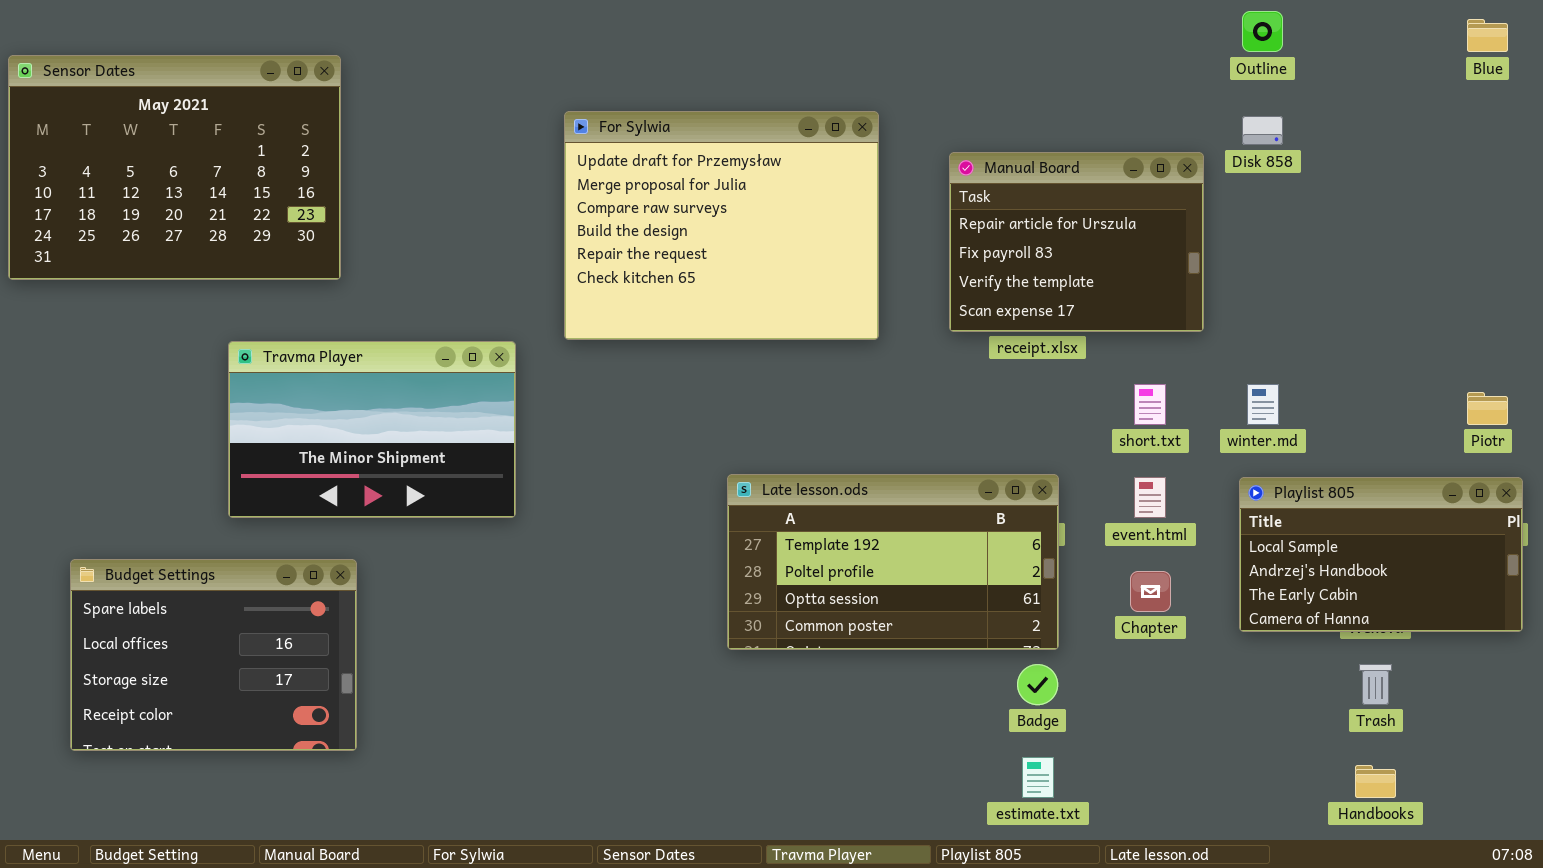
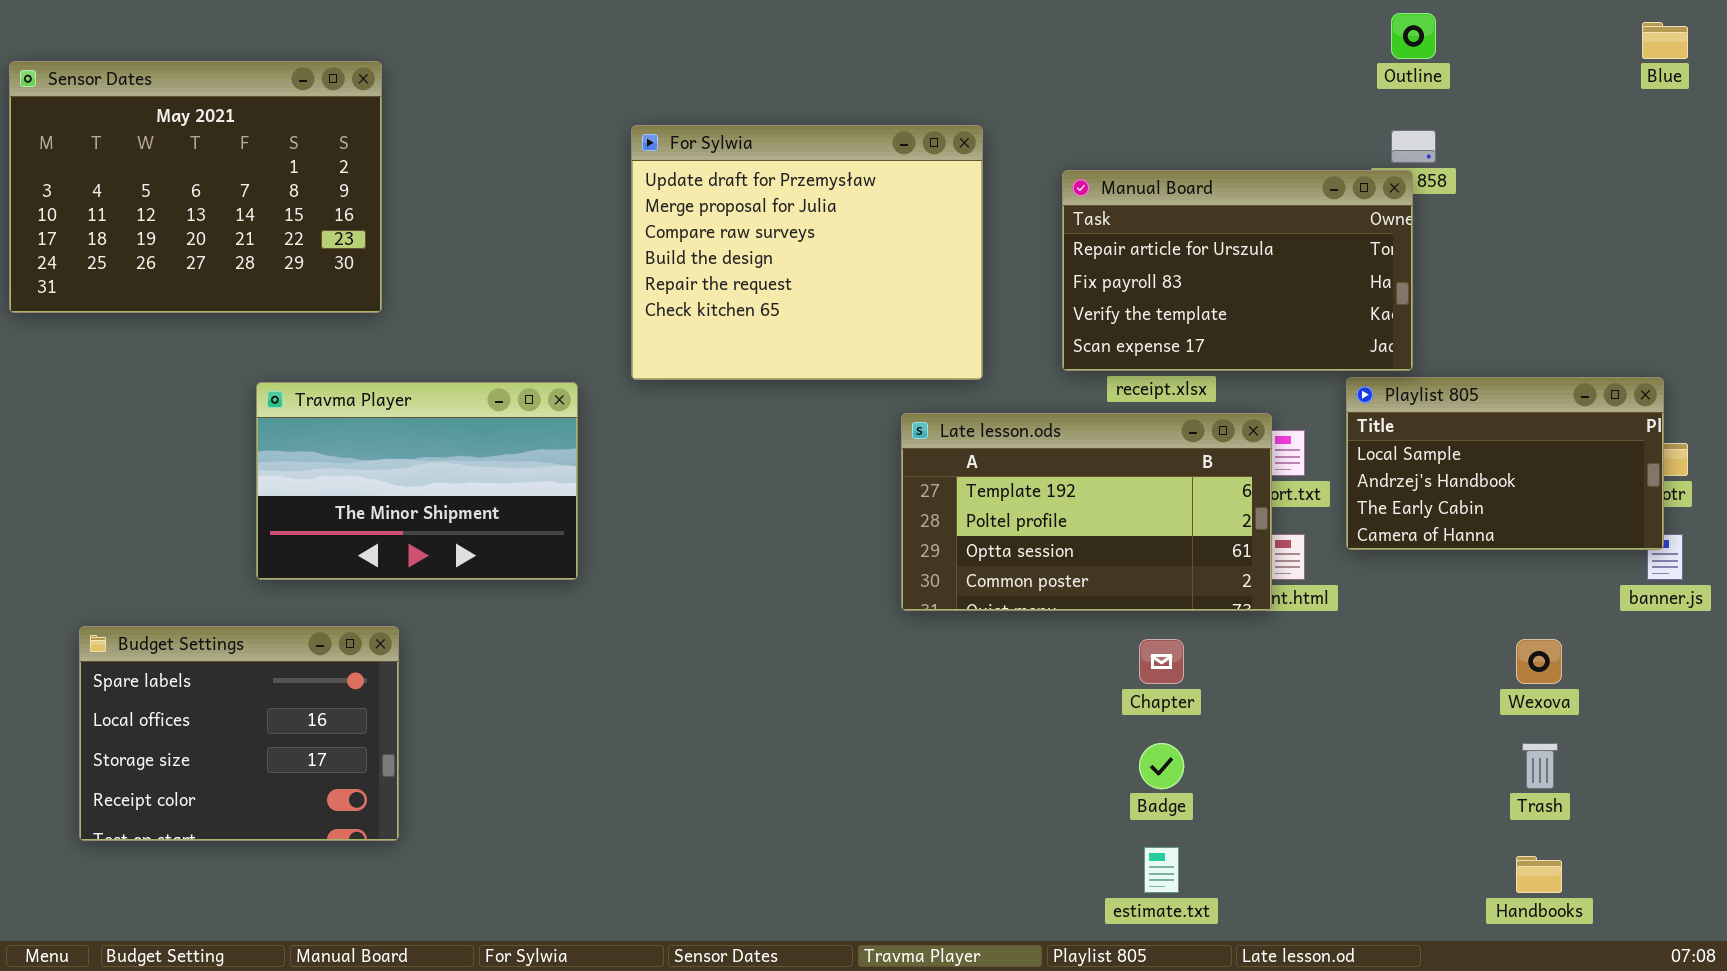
Manual Board: [949,152,1204,332] -> [1062,170,1413,371], resized
Late lesson.ods: [727,474,1059,650] -> [901,413,1272,611], moved
Playlist 805: [1239,477,1523,632] -> [1346,377,1664,550], moved
Chapter: [1130,571,1171,612] -> [1139,639,1184,684], moved

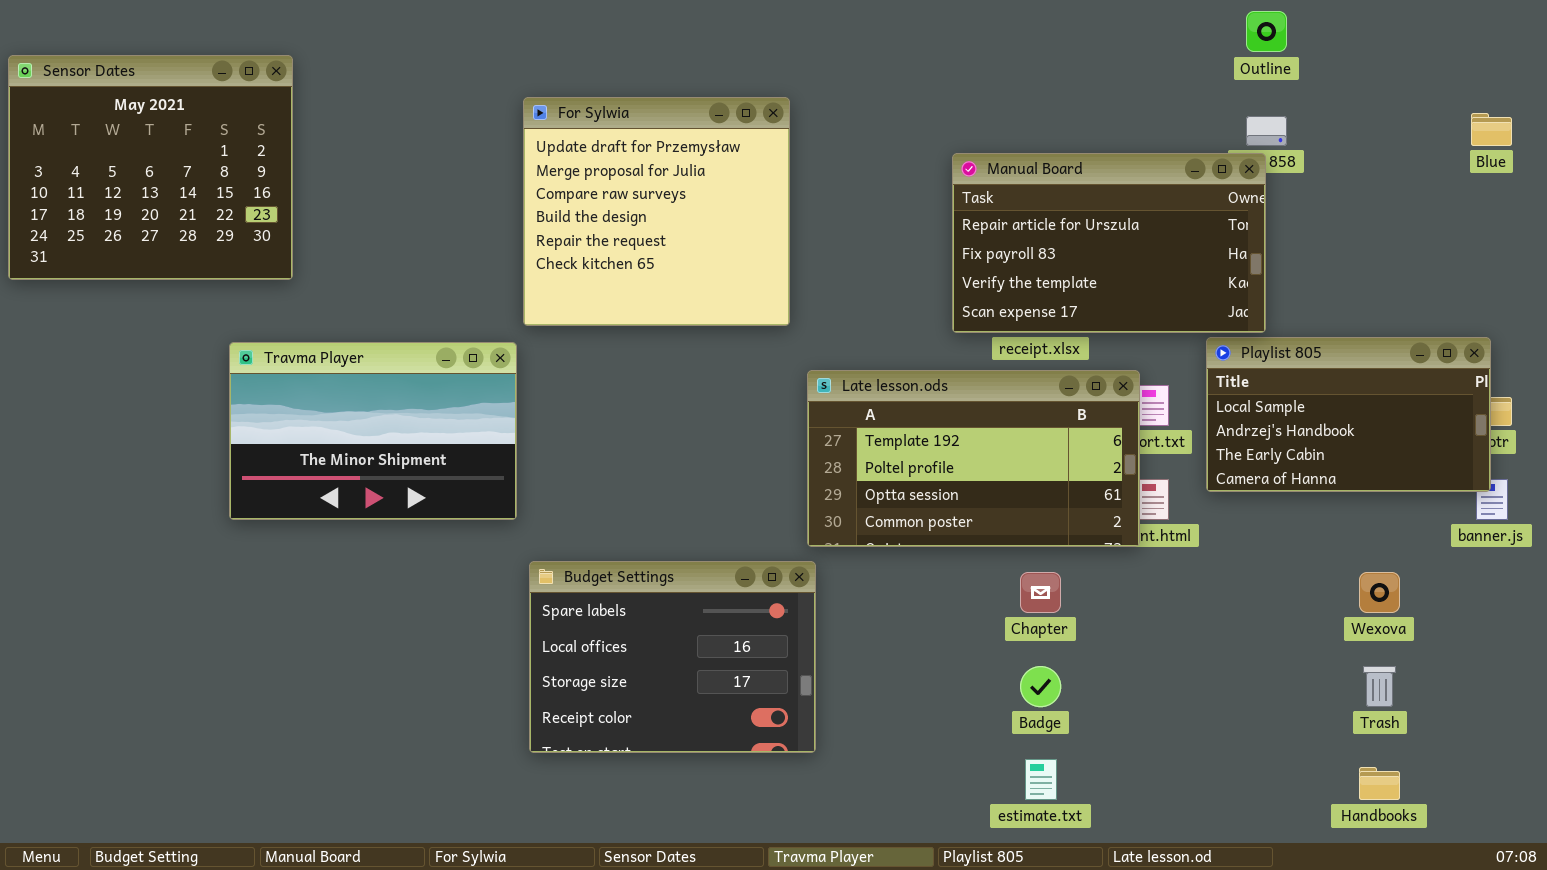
Blue: [1642,22,1688,59] -> [1471,113,1512,146], moved
Sensor Dates: [9,61,382,313] -> [8,55,293,280], resized
For Sylwia: [631,125,983,380] -> [523,97,790,326], moved, resized
Budget Settings: [79,626,399,841] -> [529,561,816,753], moved

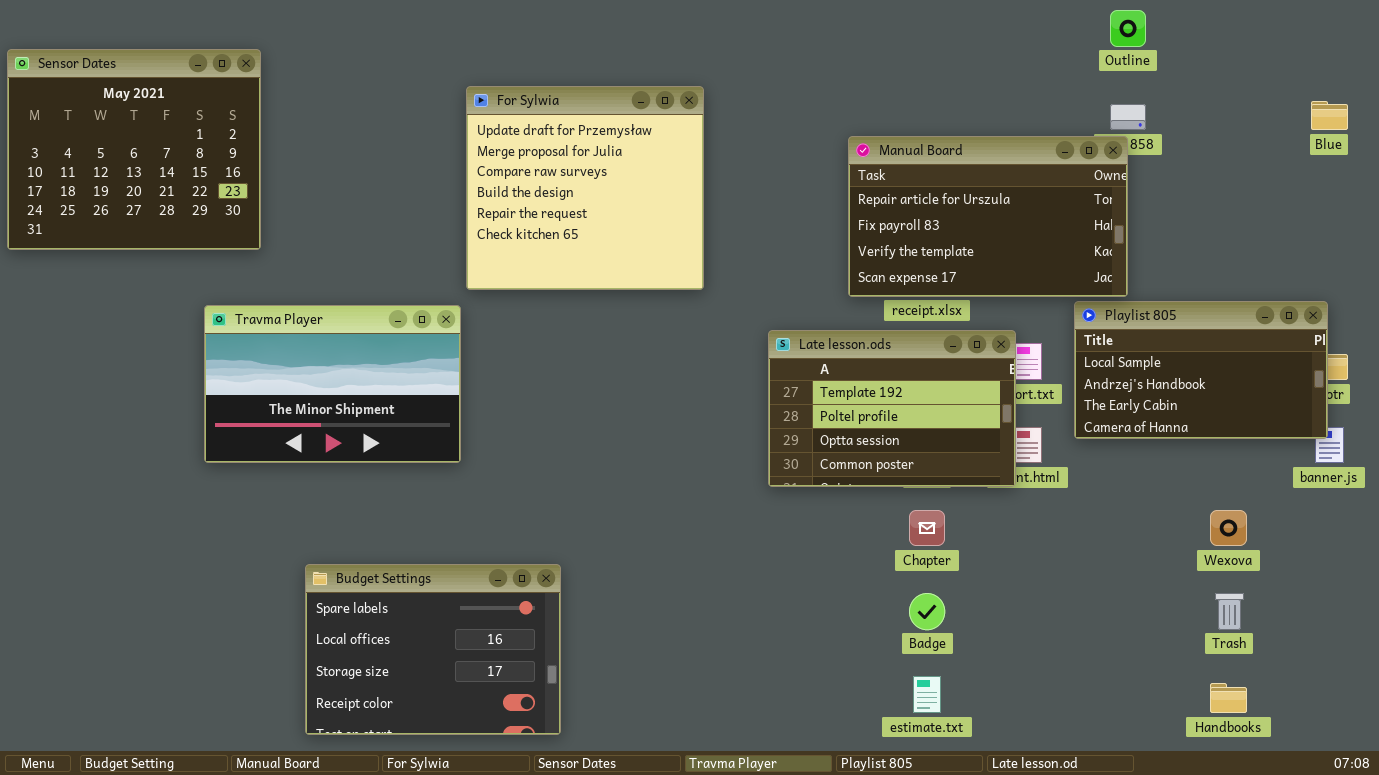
Late lesson.ods: [807,370,1140,547] -> [768,330,1016,487], resized
Budget Settings: [529,561,816,753] -> [305,564,561,735], moved

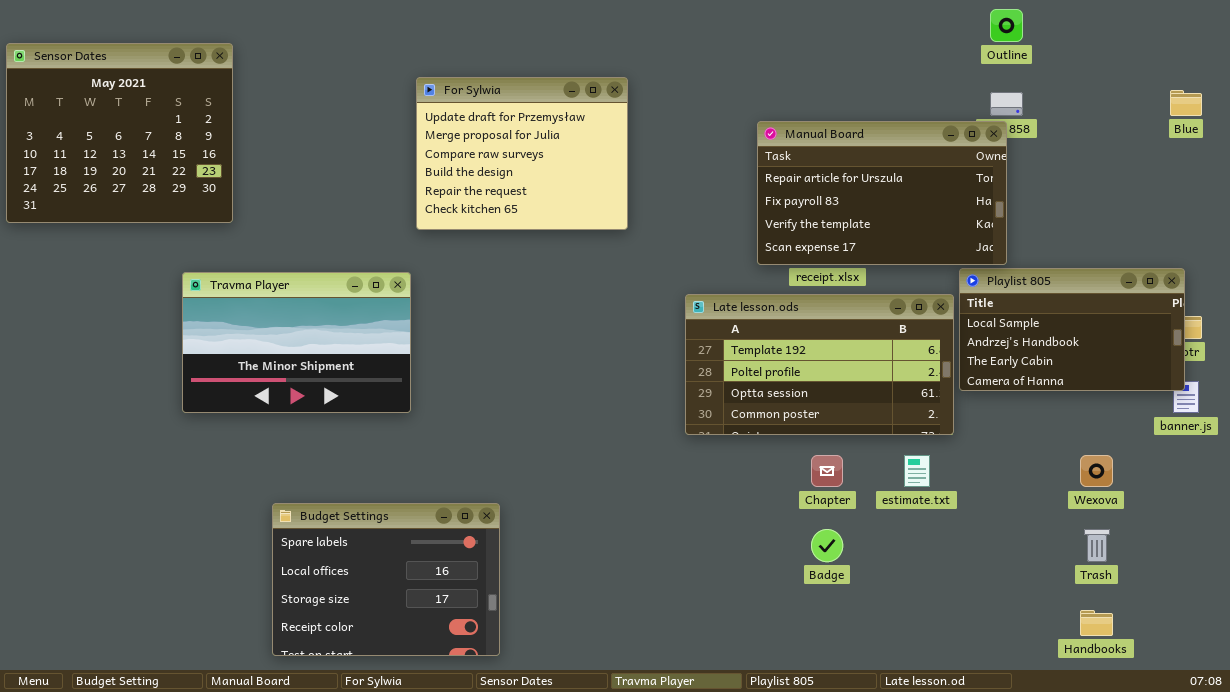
For Sylwia: [466,86,704,290] -> [416,77,628,230], resized
Late lesson.ods: [768,330,1016,487] -> [685,294,954,435], resized
estimate.txt: [913,676,941,713] -> [904,455,930,487], moved

